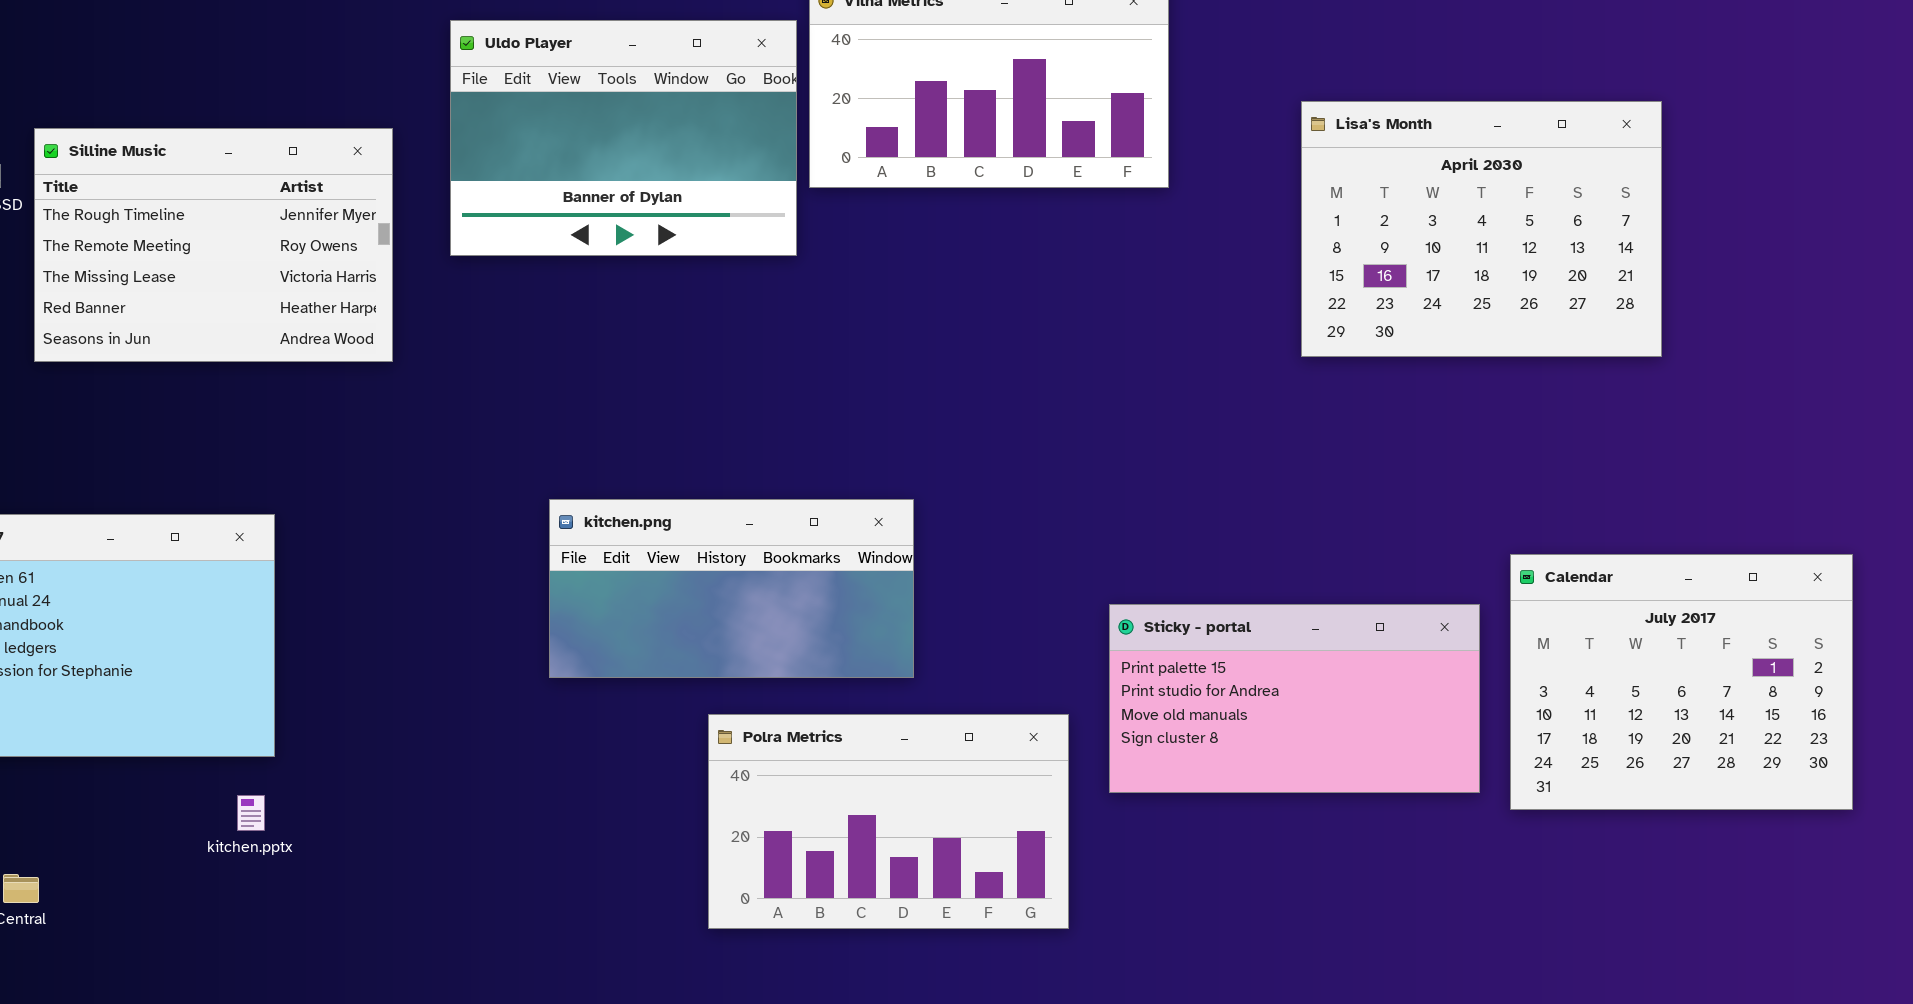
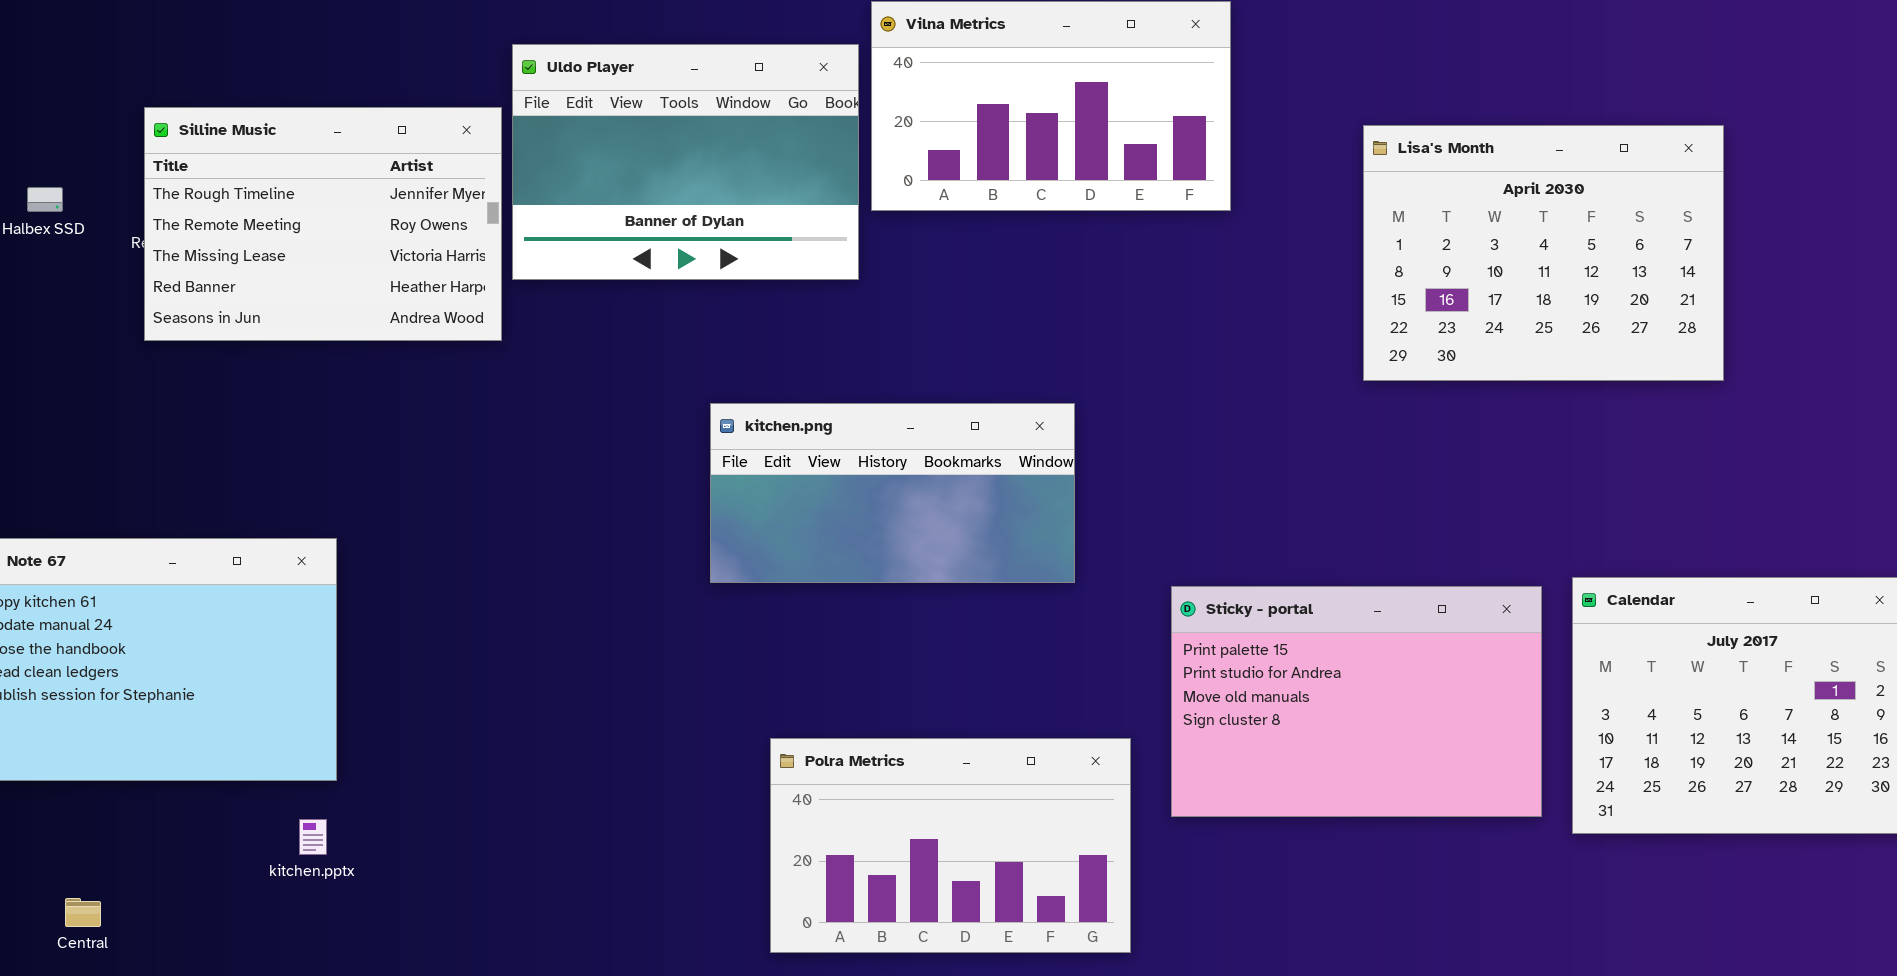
Silline Music: [34,128,393,362] -> [144,107,502,341], moved
kitchen.png: [549,499,914,678] -> [710,403,1075,583], moved
Sticky - portal: [1109,604,1480,793] -> [1171,586,1542,817], resized

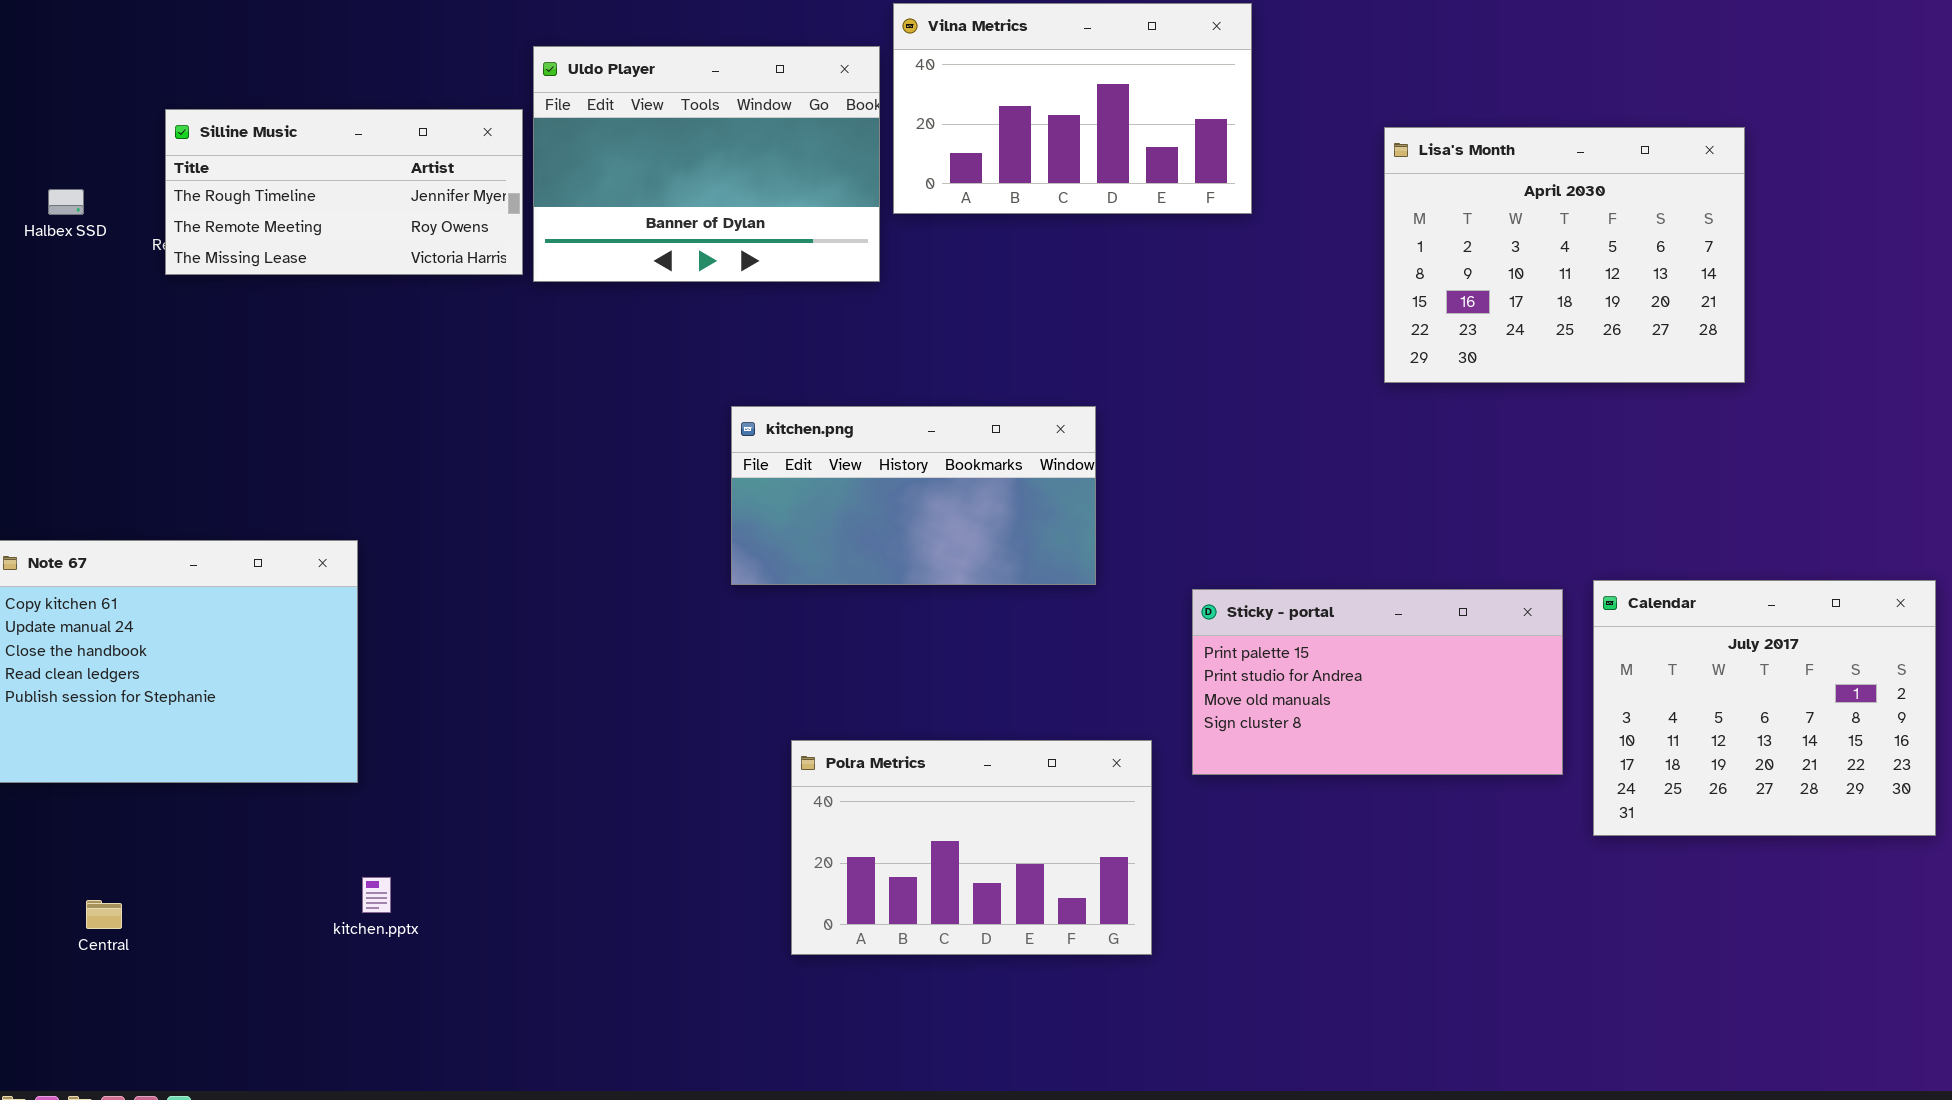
Silline Music: [144,107,502,341] -> [165,109,523,275], resized
Sticky - portal: [1171,586,1542,817] -> [1192,589,1563,775], resized
kitchen.pptx: [299,819,327,855] -> [362,877,391,913], moved

